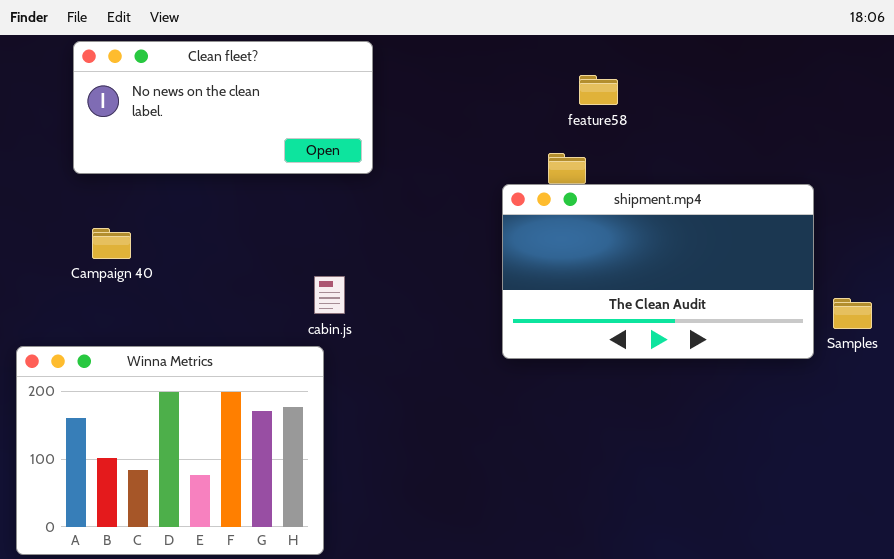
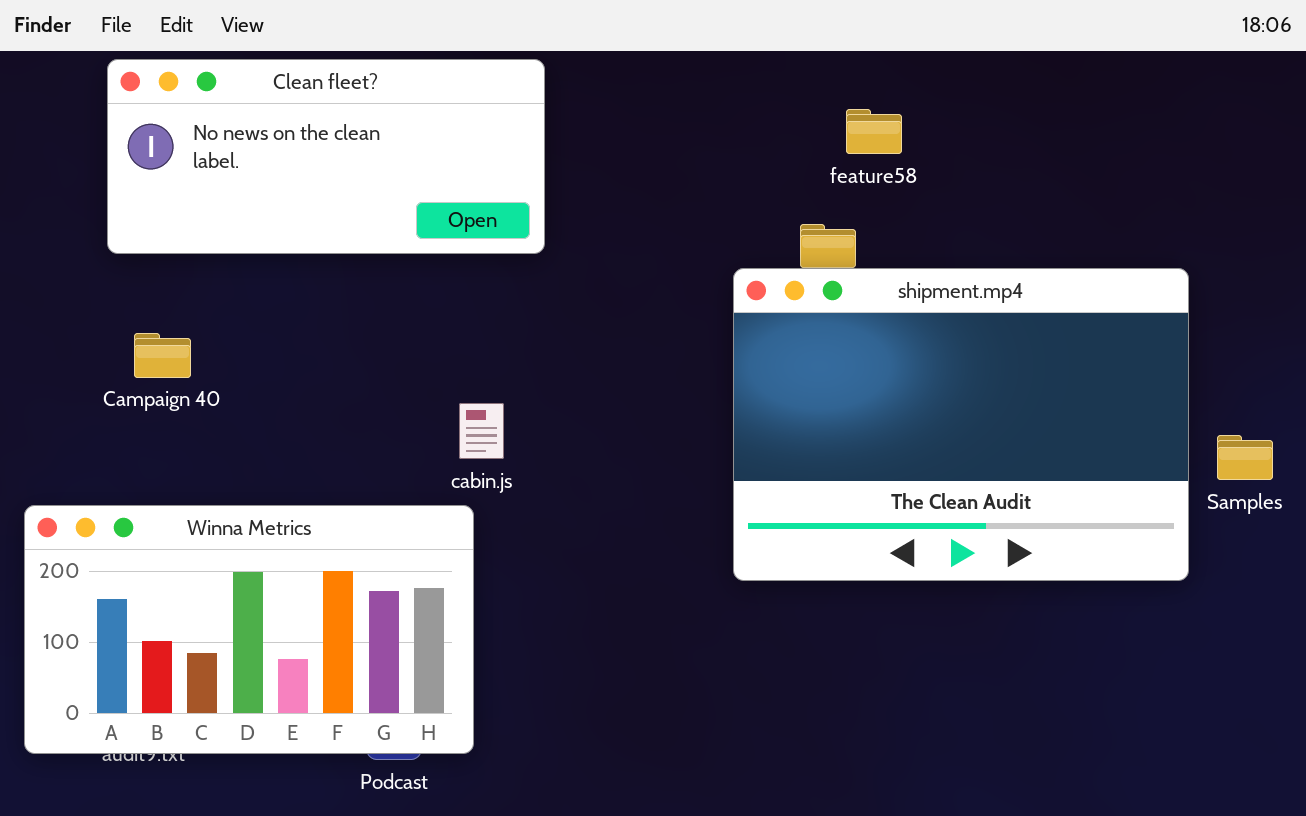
shipment.mp4: [502,184,814,359] -> [733,268,1189,581], resized
Winna Metrics: [16,346,324,555] -> [24,505,474,754], resized

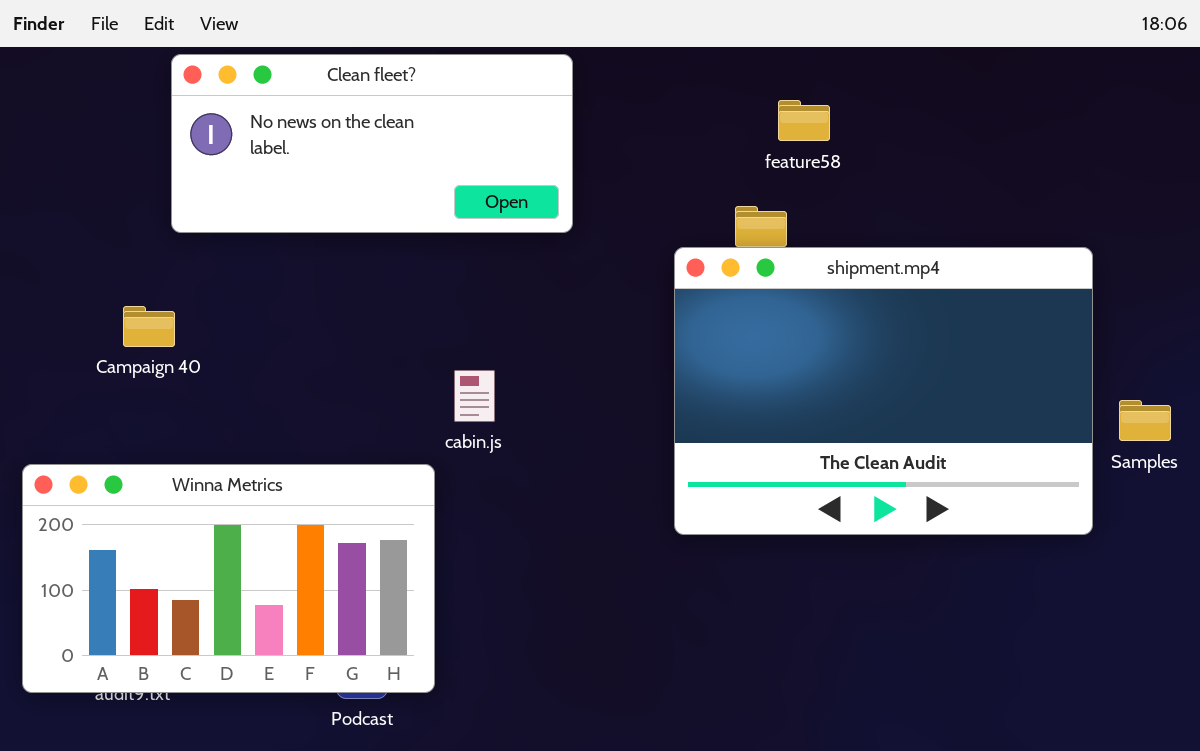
Clean fleet?: [107,59,545,254] -> [171,54,573,233], moved
cabin.js: [459,403,504,459] -> [454,370,495,422], moved

